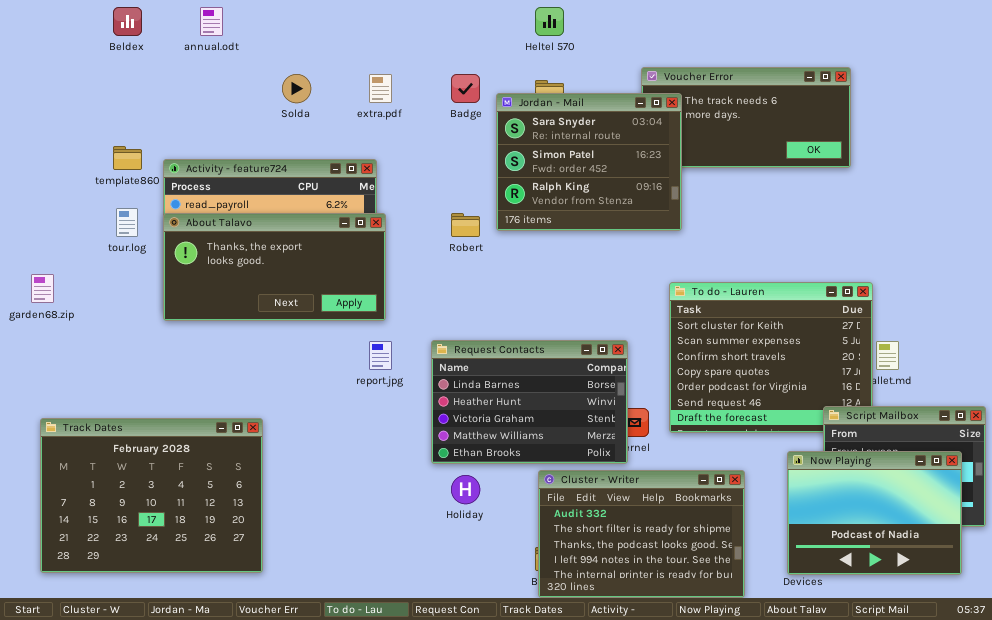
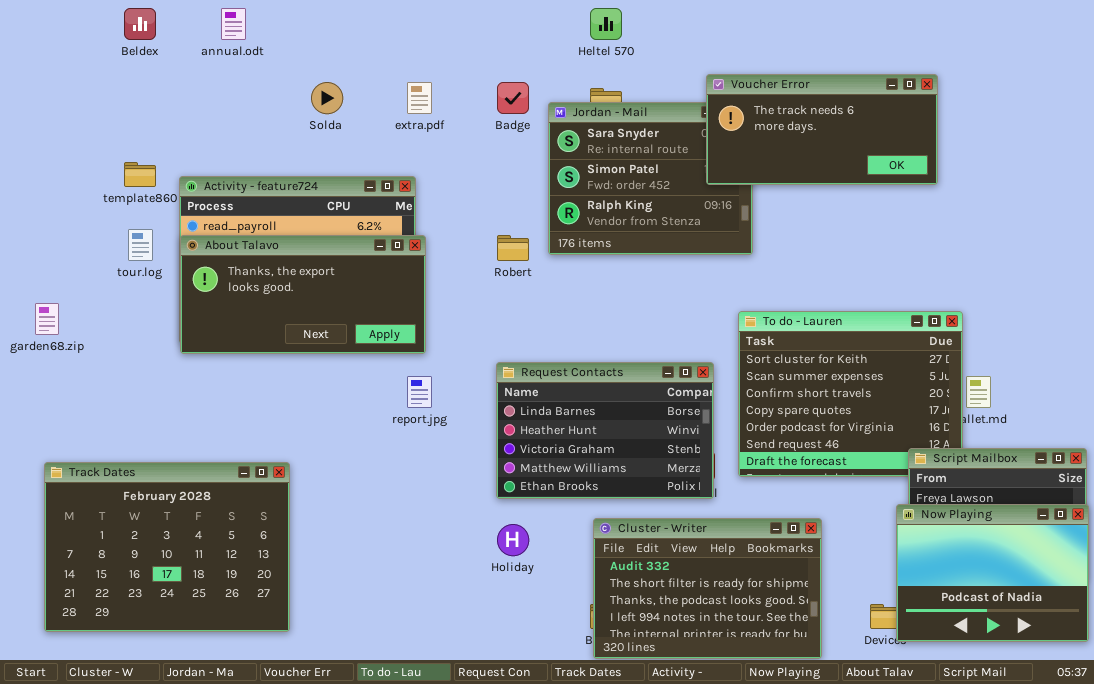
Voucher Error: [641,67,851,168] -> [706,74,938,185], raised
Request Contacts: [431,340,628,464] -> [496,362,714,499], moved
Now Playing: [787,451,962,575] -> [896,504,1089,642], moved

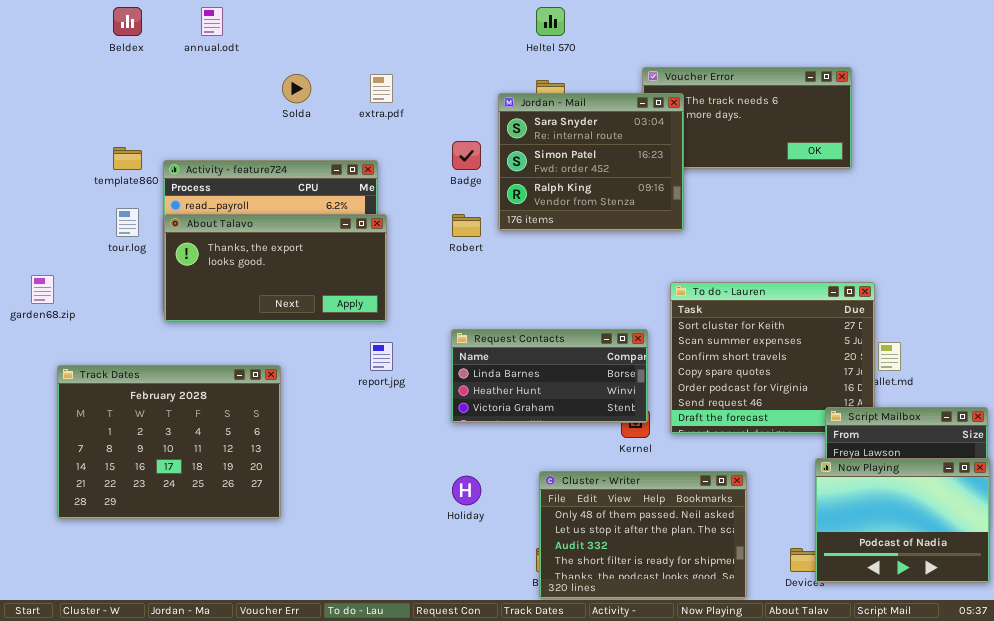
Badge: [497,82,529,114] -> [452,141,481,170], moved
Jordan - Mail: [548,102,753,255] -> [498,93,684,231], raised
Request Contacts: [496,362,714,499] -> [451,329,648,423], resized
Track Dates: [44,462,290,632] -> [57,365,281,519], moved
Cluster - Writer: [593,518,822,659] -> [539,471,747,599], scrolled up 2 rows

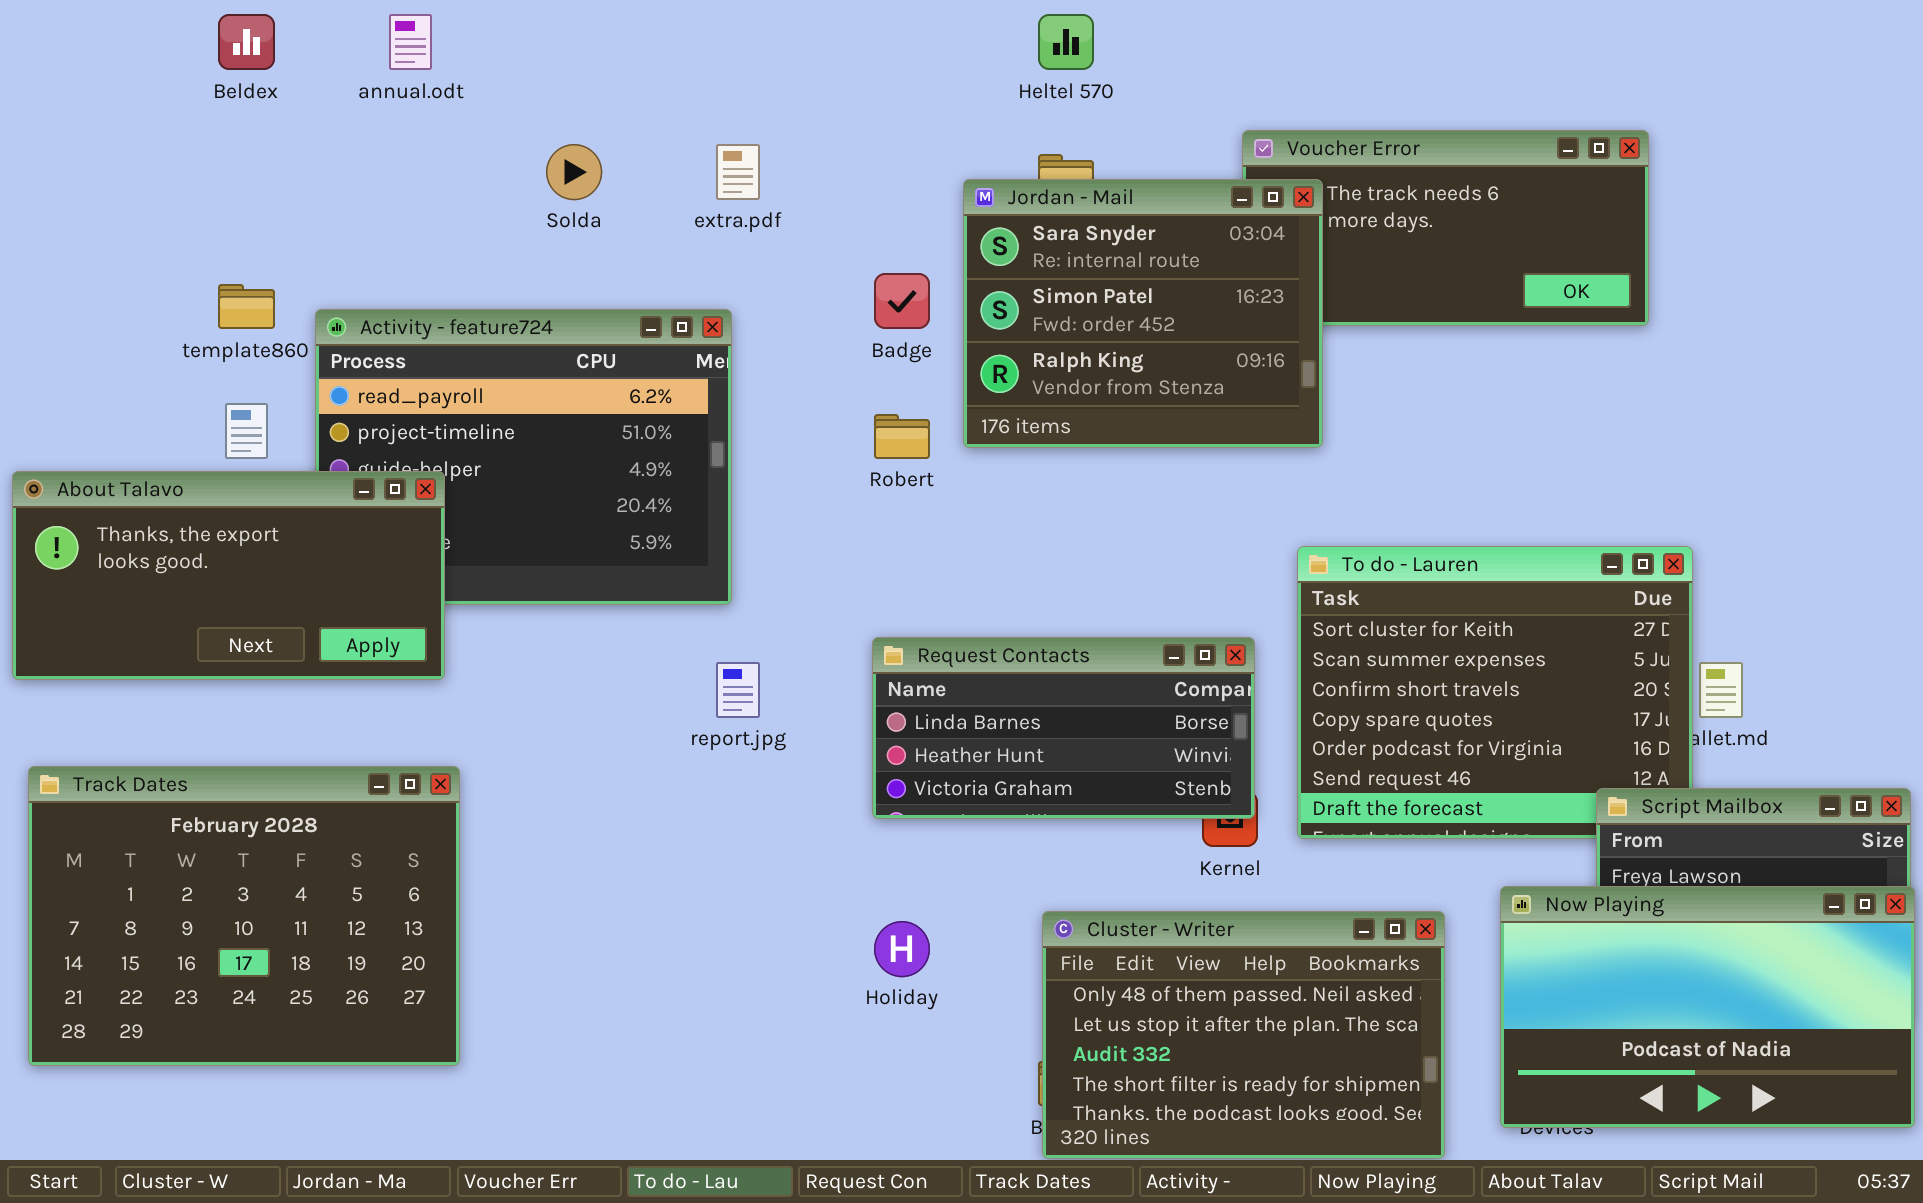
About Talavo: [164,214,387,322] -> [12,471,445,680], moved
Track Dates: [57,365,281,519] -> [28,766,460,1066], moved
Now Playing: [815,458,990,583] -> [1500,886,1915,1128], resized

